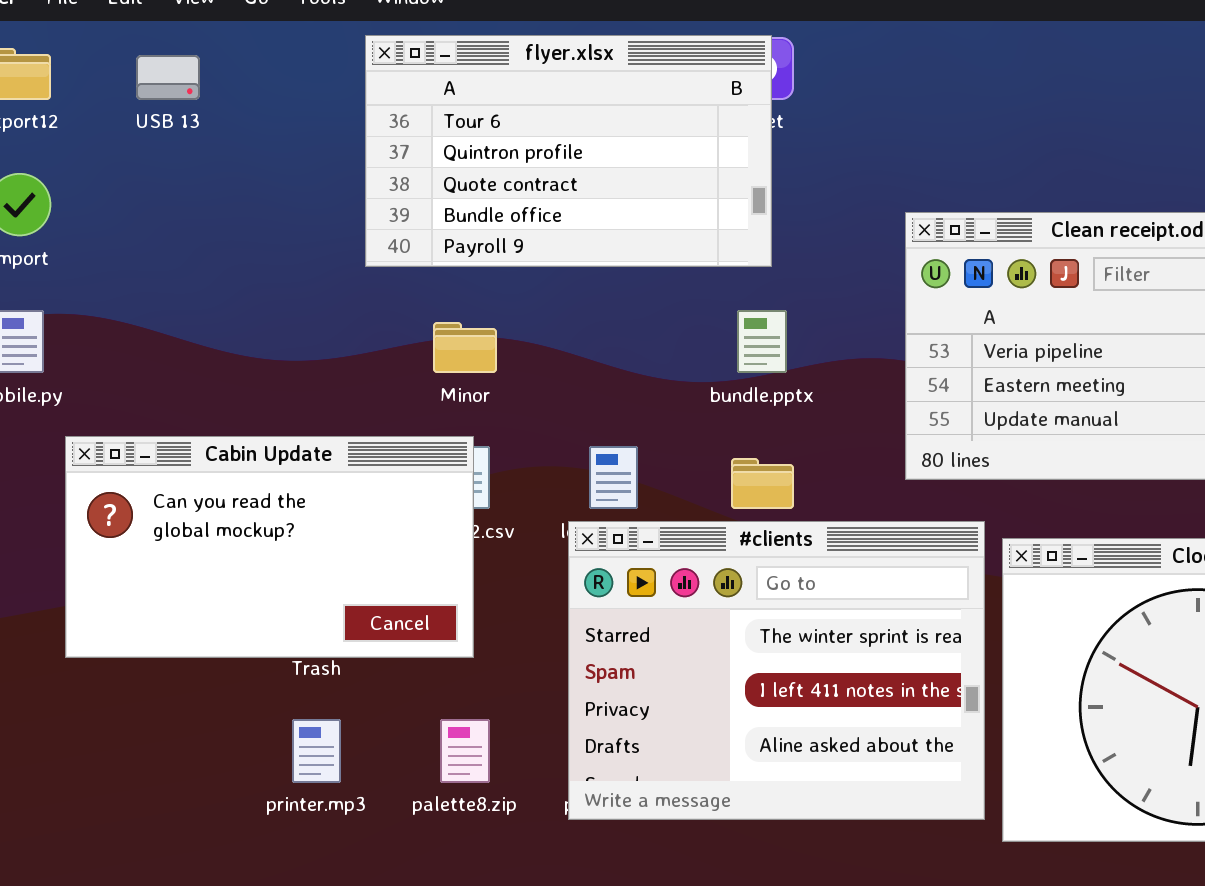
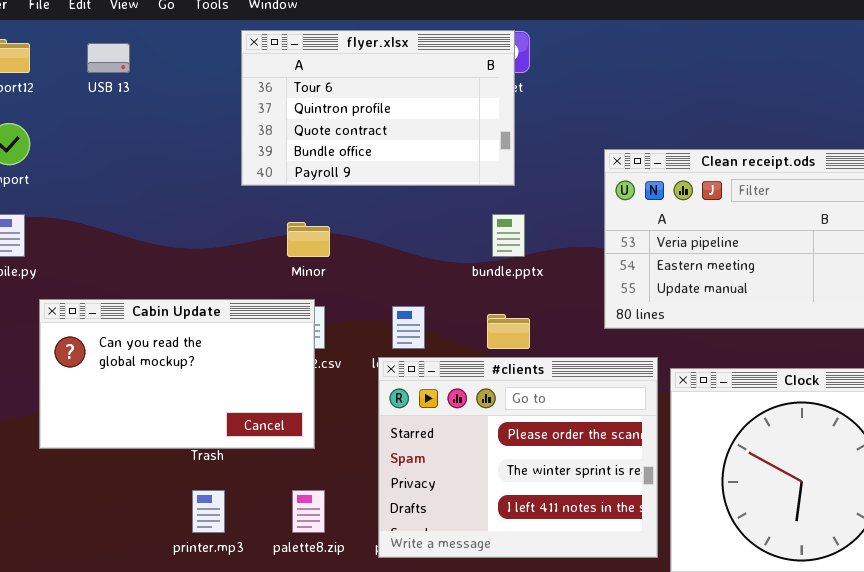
#clients: [568,521,985,820] -> [378,357,658,558], scrolled up 1 row

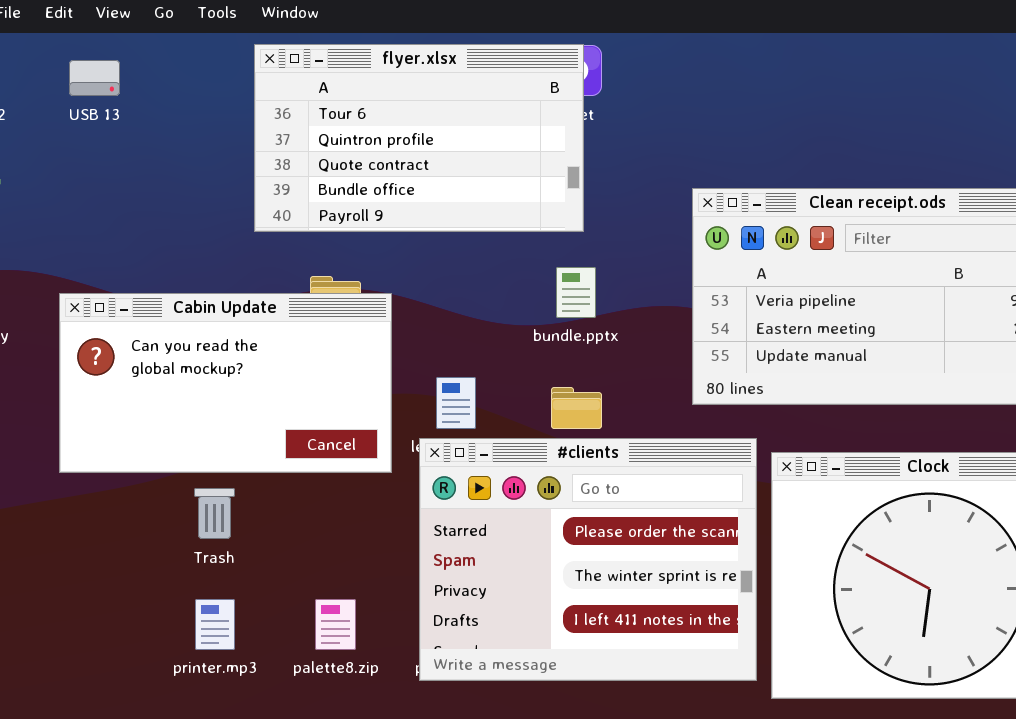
Cabin Update: [39,299,315,449] -> [59,293,392,473], moved

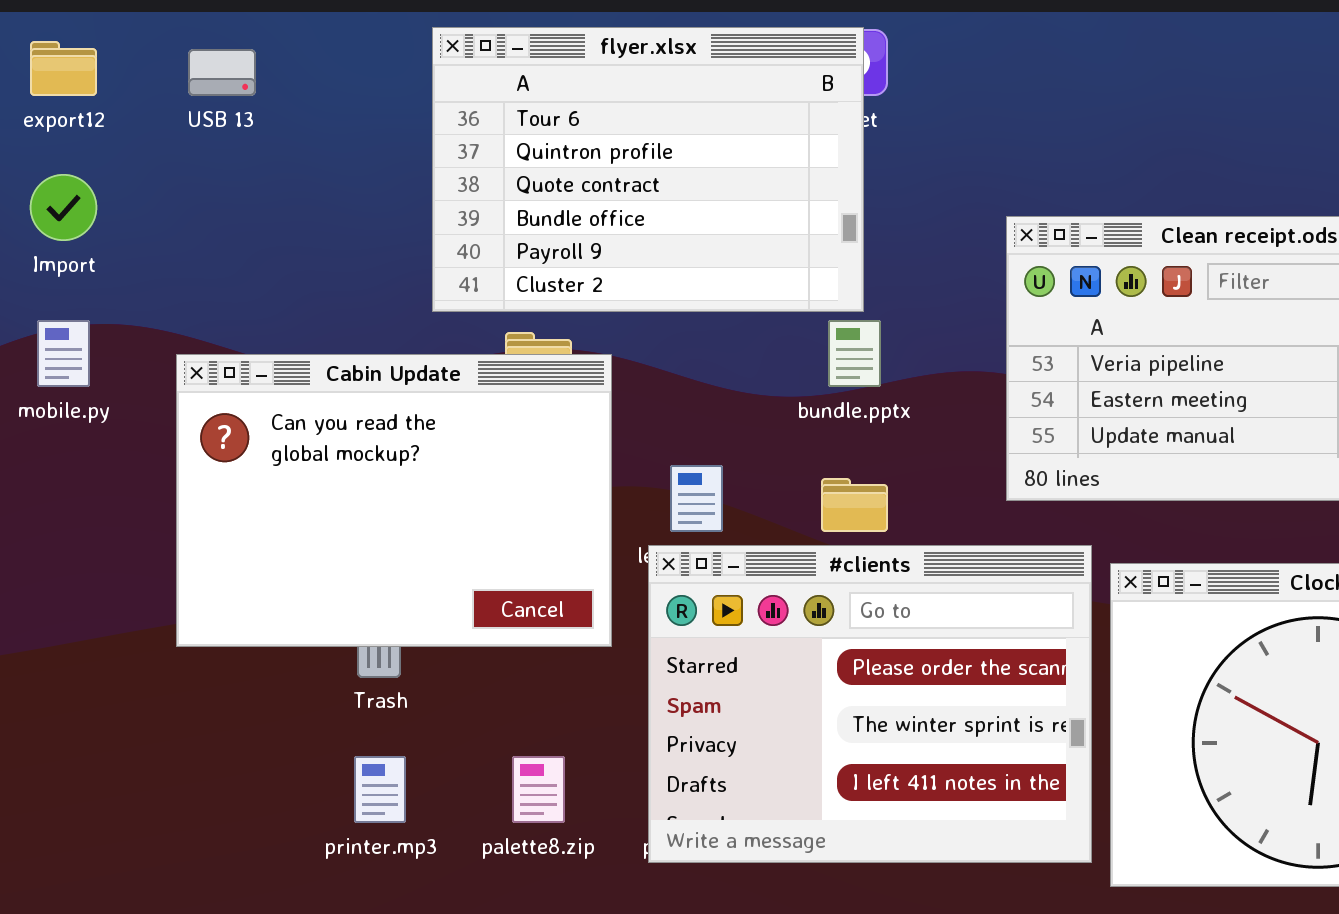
flyer.xlsx: [254,44,584,232] -> [432,27,864,312], resized
Cabin Update: [59,293,392,473] -> [176,354,612,647], resized

